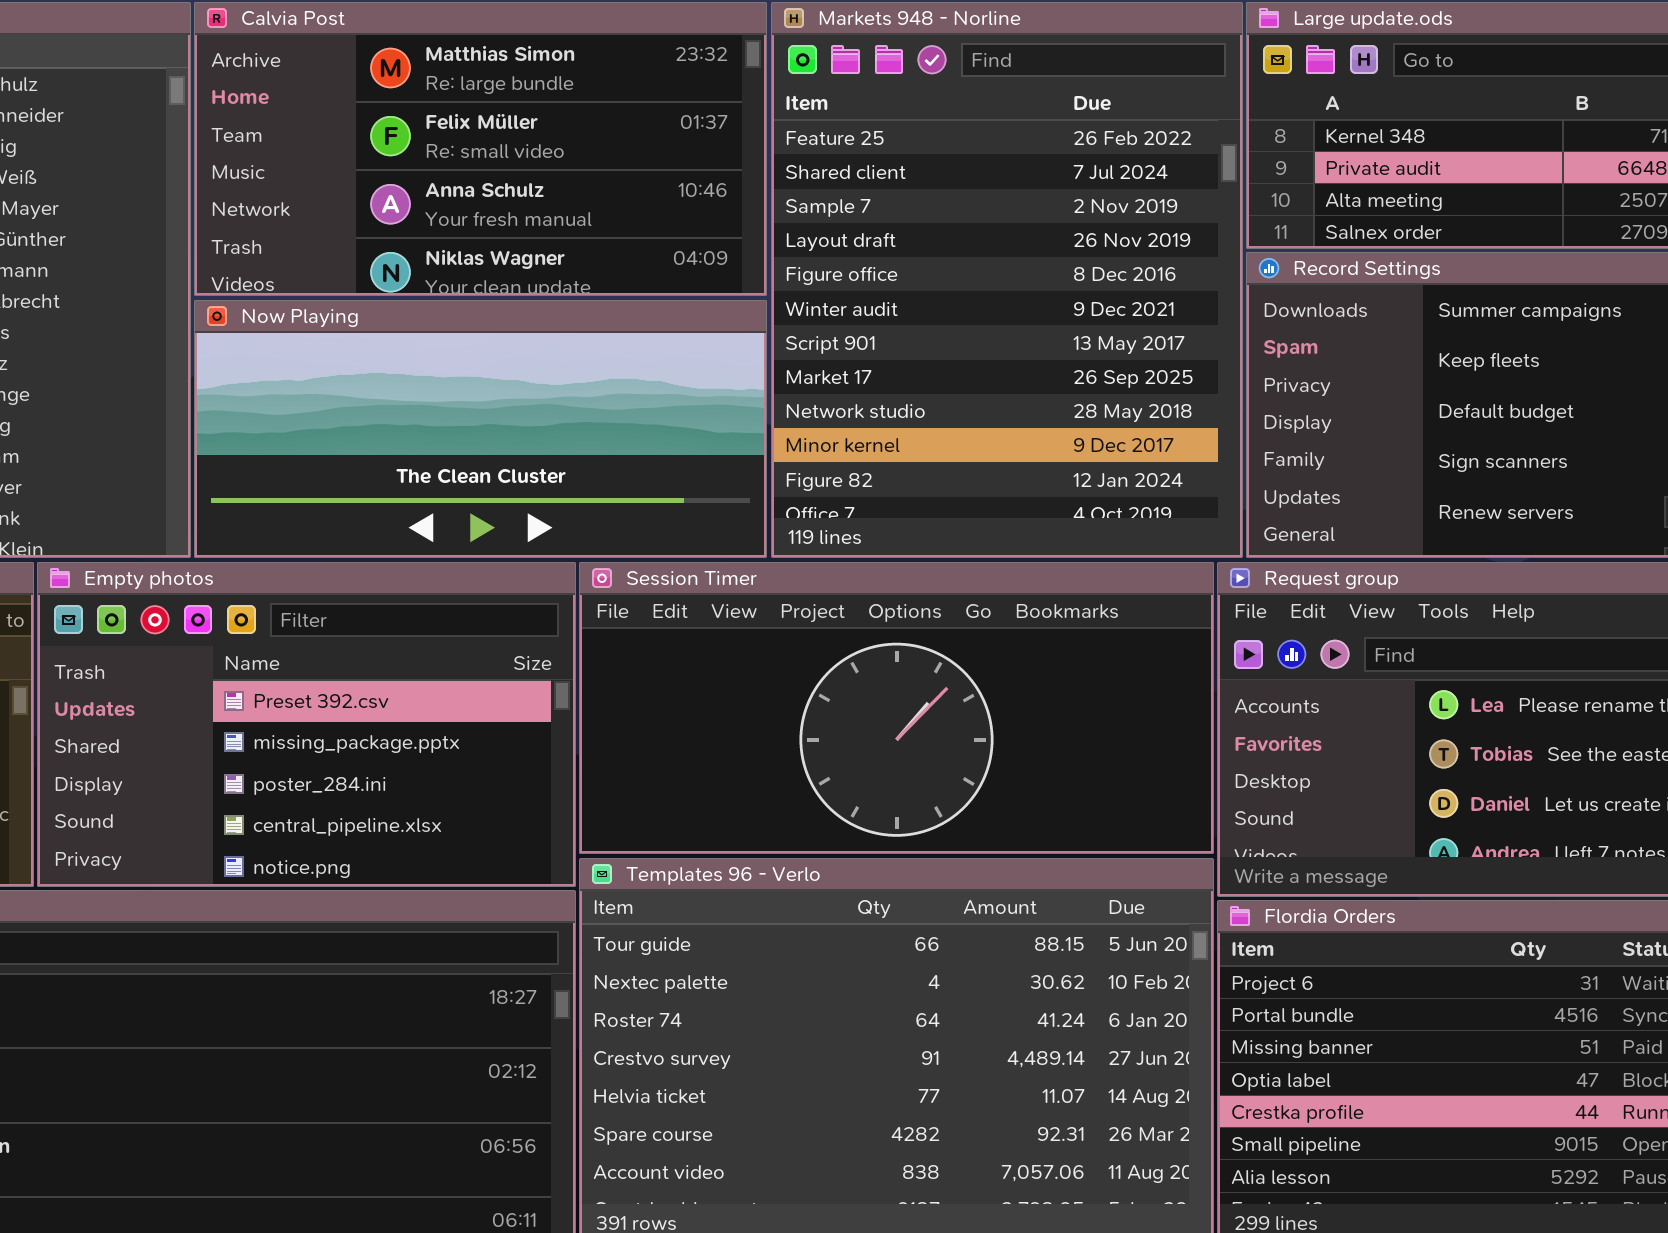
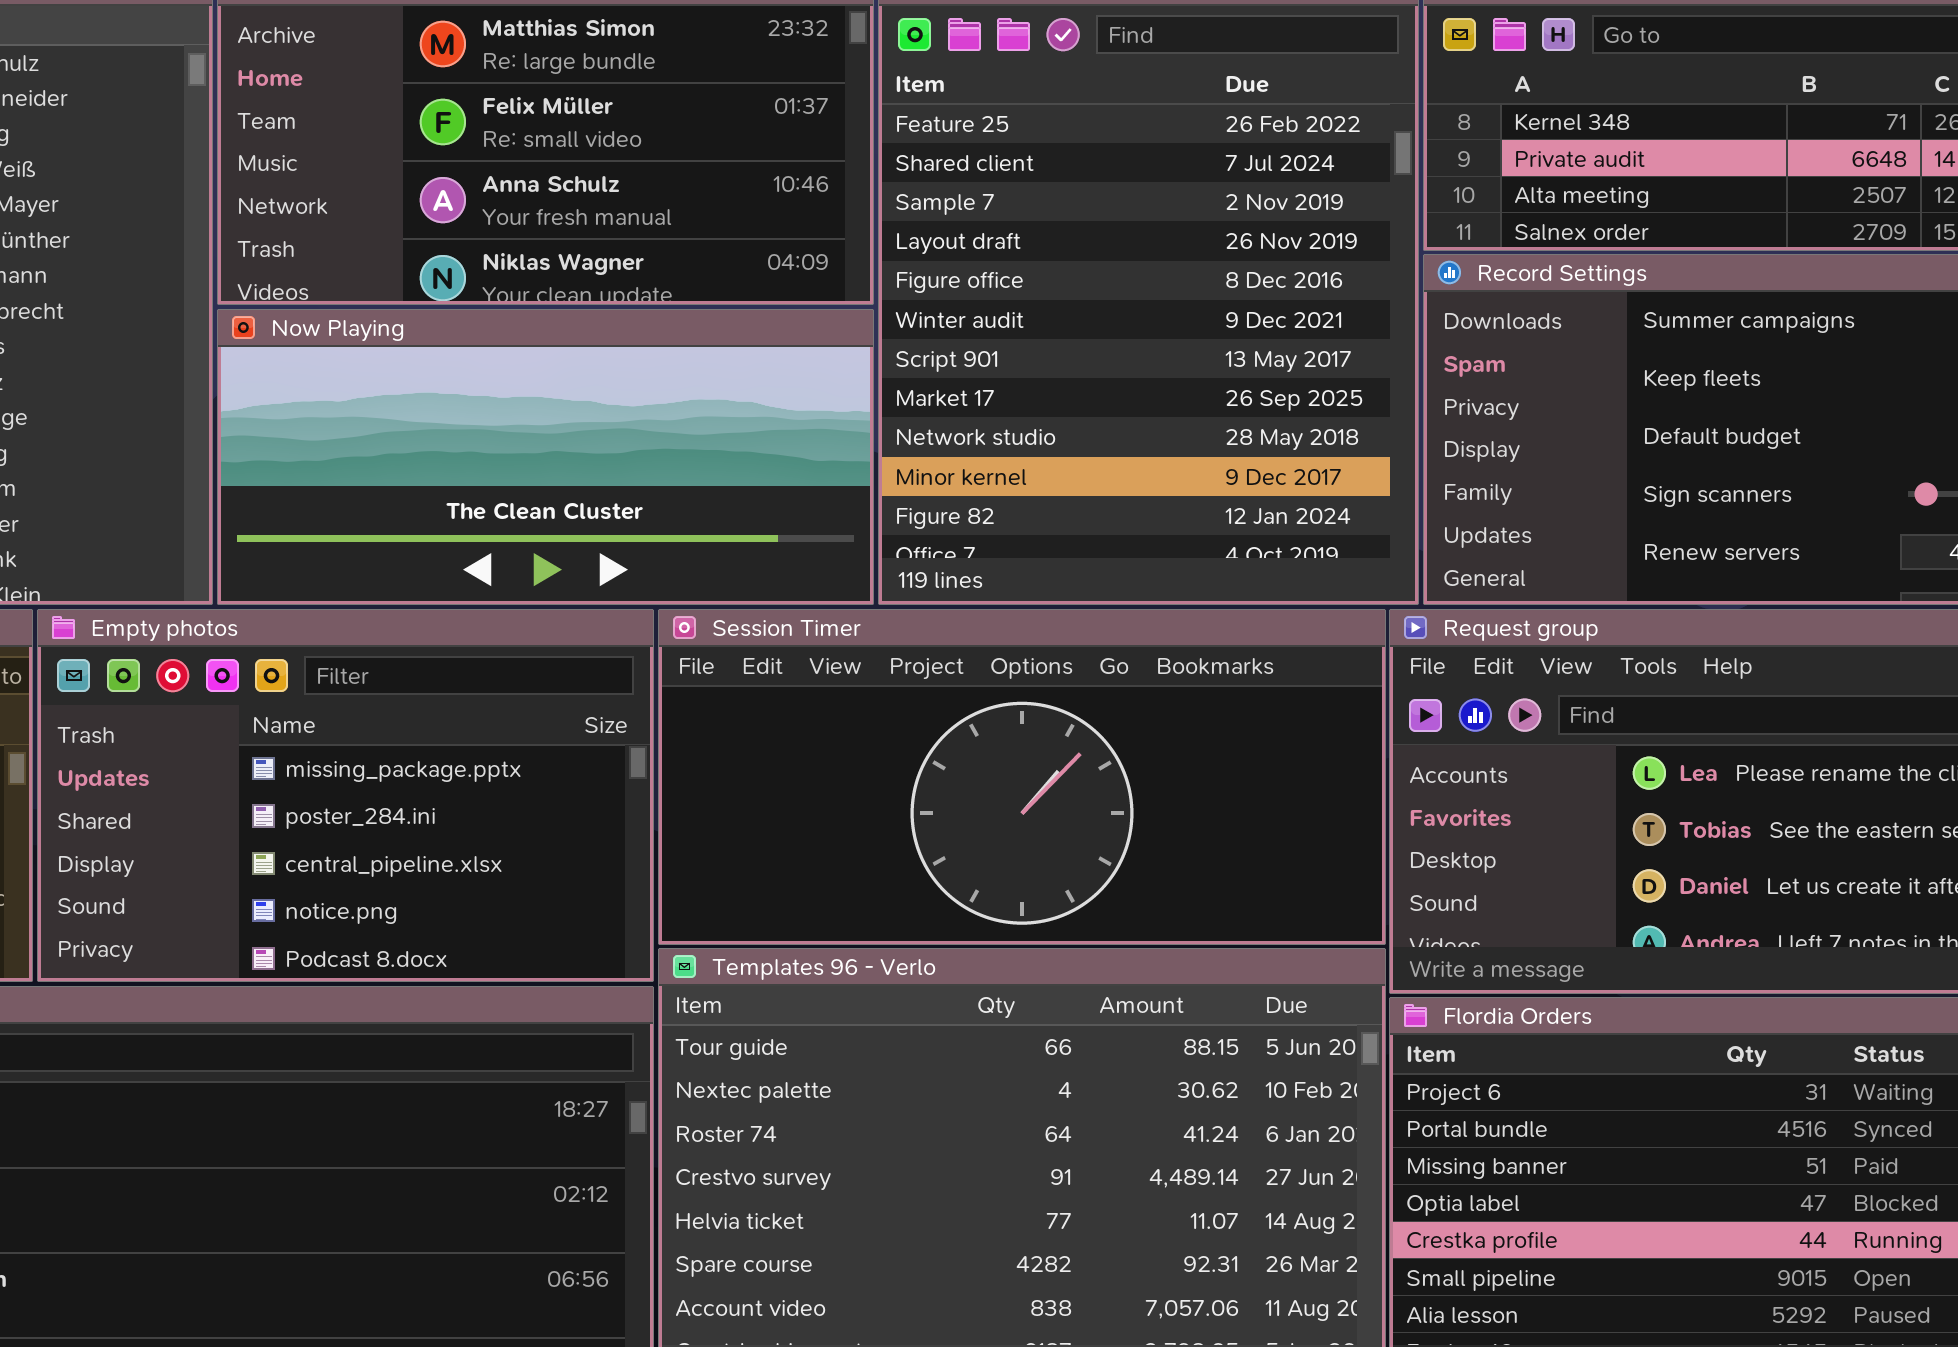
Empty photos: [37,562,576,887] -> [37,609,654,982], scrolled down 1 row

